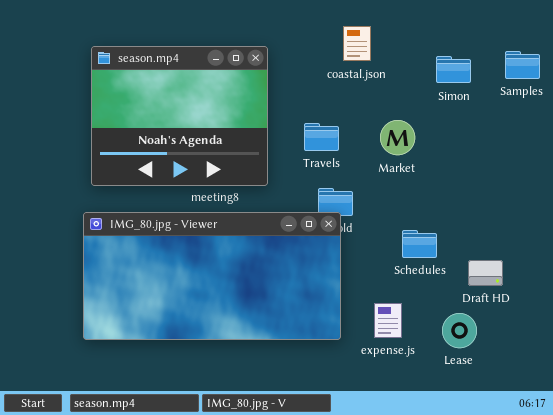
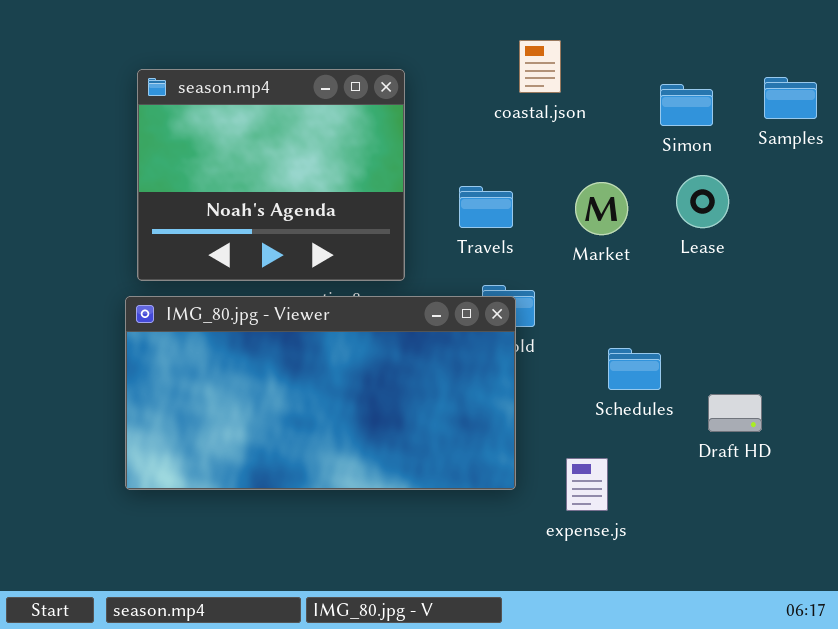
IMG_80.jpg - Viewer: [83,212,341,340] -> [125,296,516,490], moved
Lease: [442,313,477,348] -> [676,175,729,228], moved

